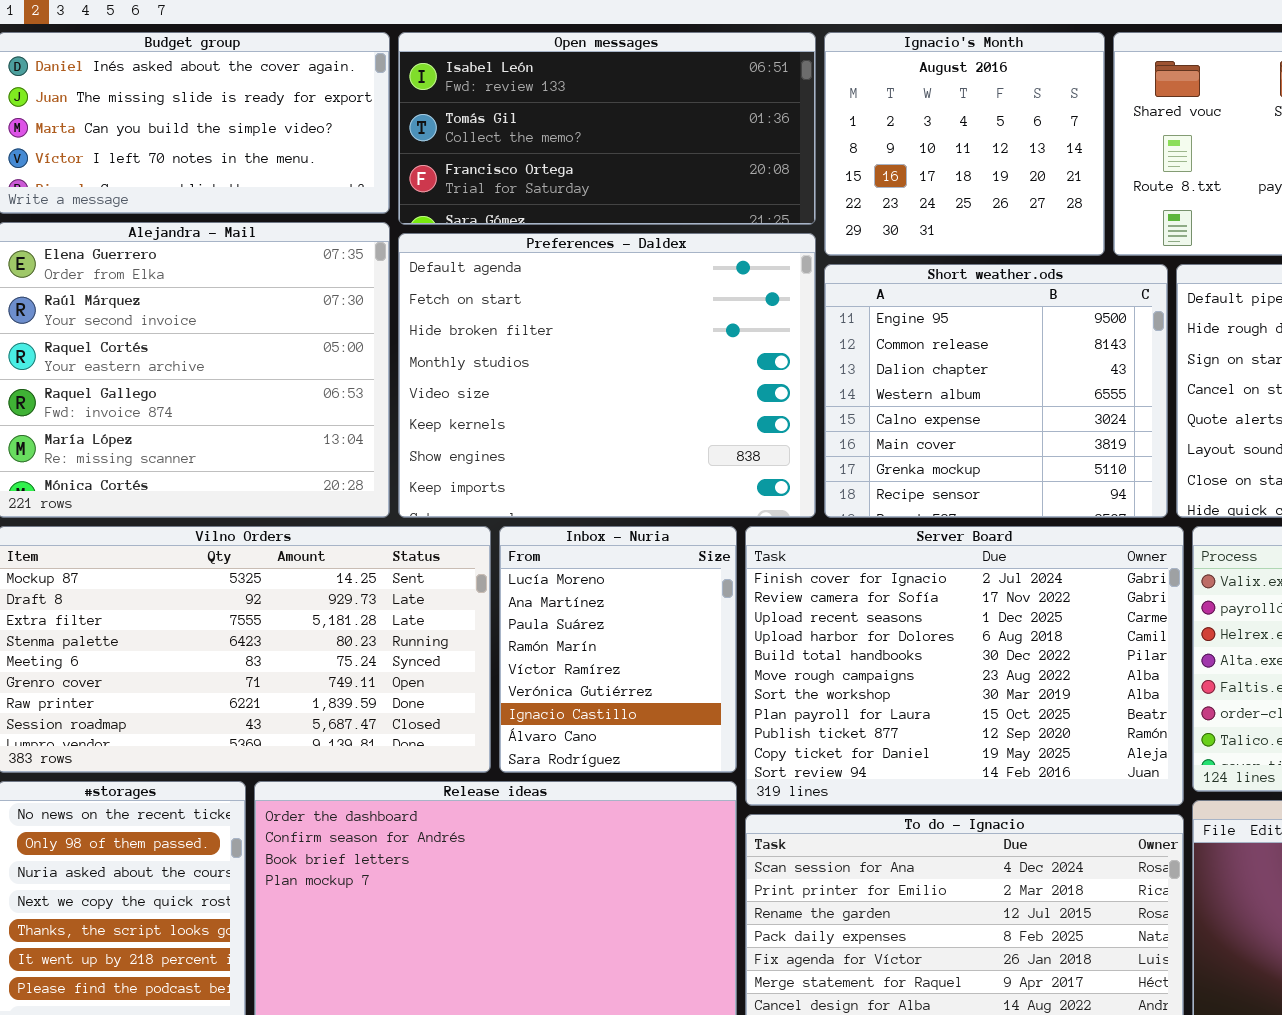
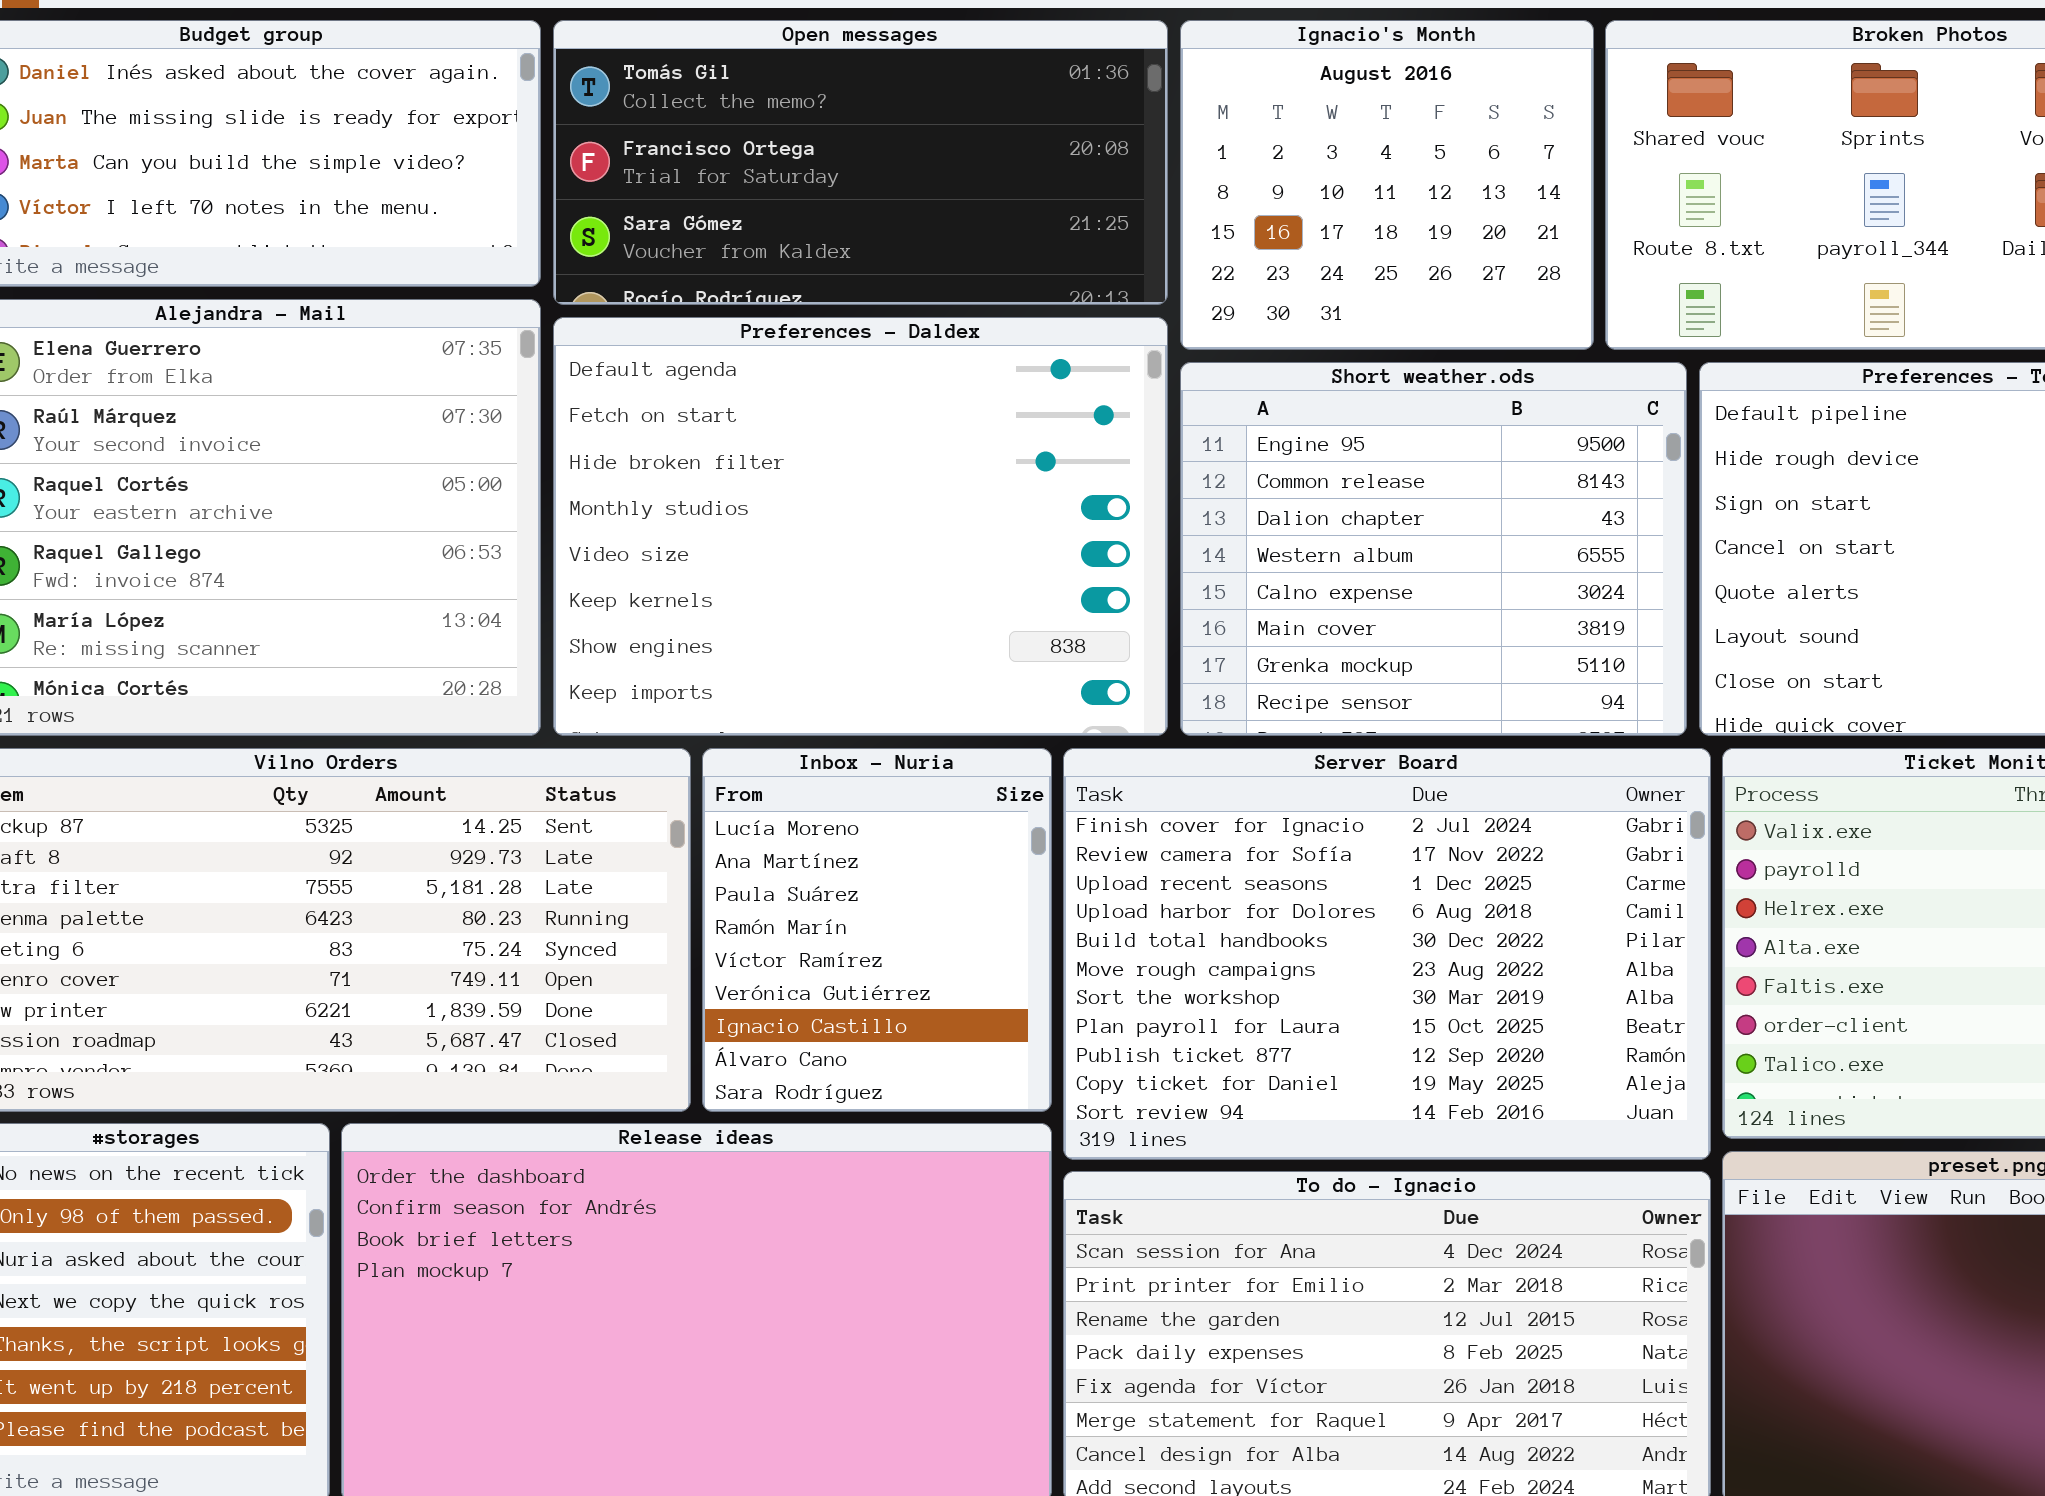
Open messages: [398,32,816,225] -> [553,20,1168,305], scrolled down 1 row

